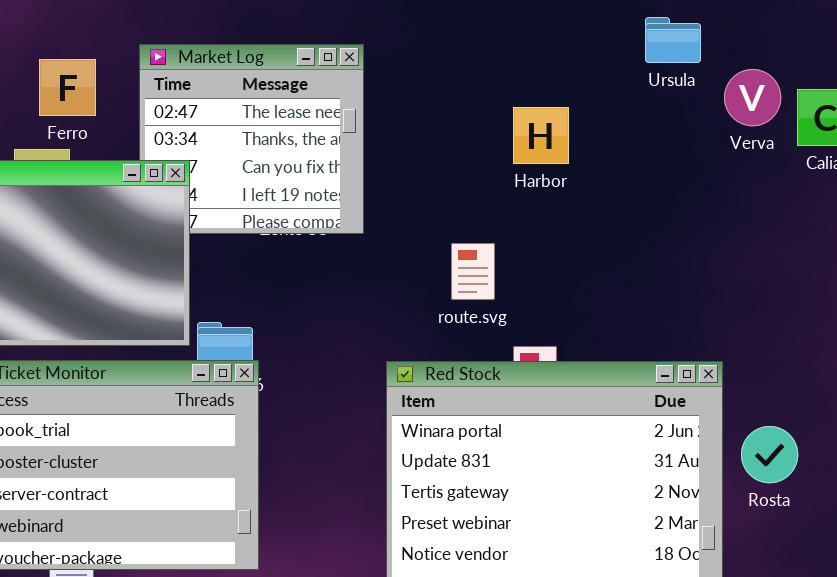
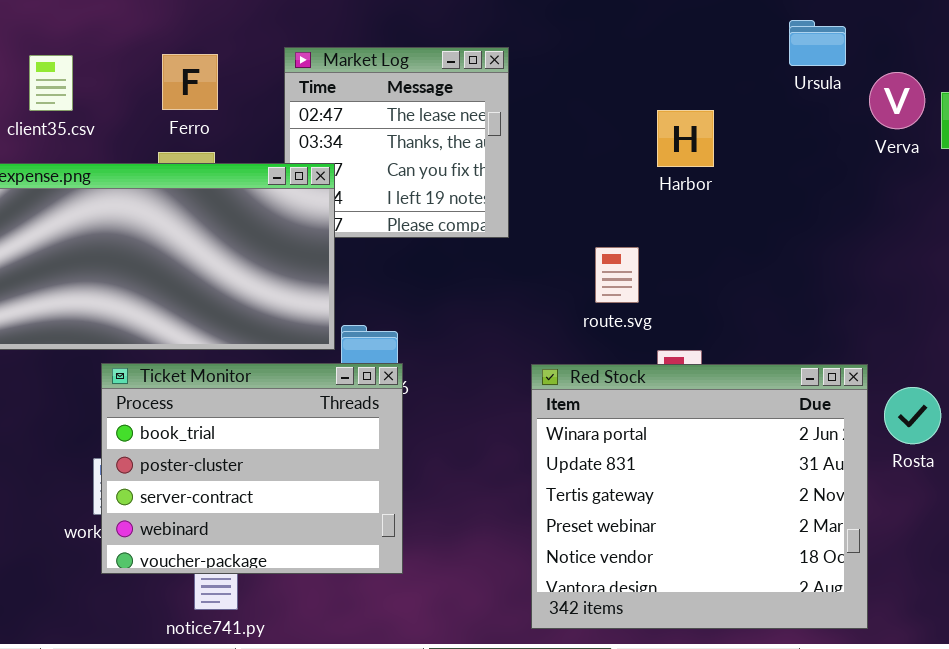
Ferro: [39,59,96,116] -> [162,54,218,110], moved
Rosta: [741,426,798,483] -> [884,387,941,444], moved

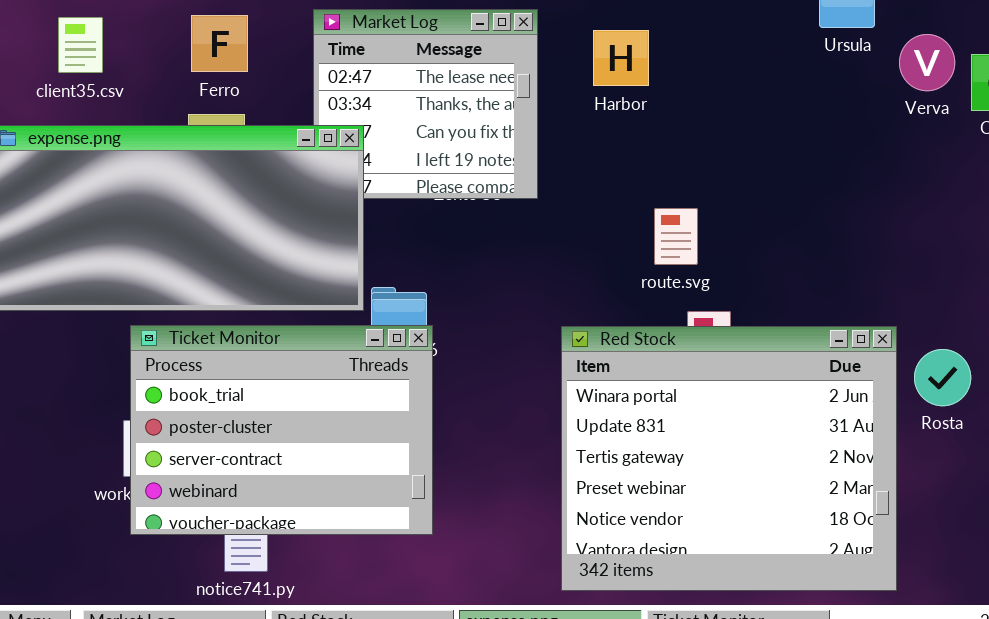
Harbor: [657,110,714,167] -> [593,30,649,86], moved
route.svg: [595,247,639,303] -> [654,208,698,265], moved

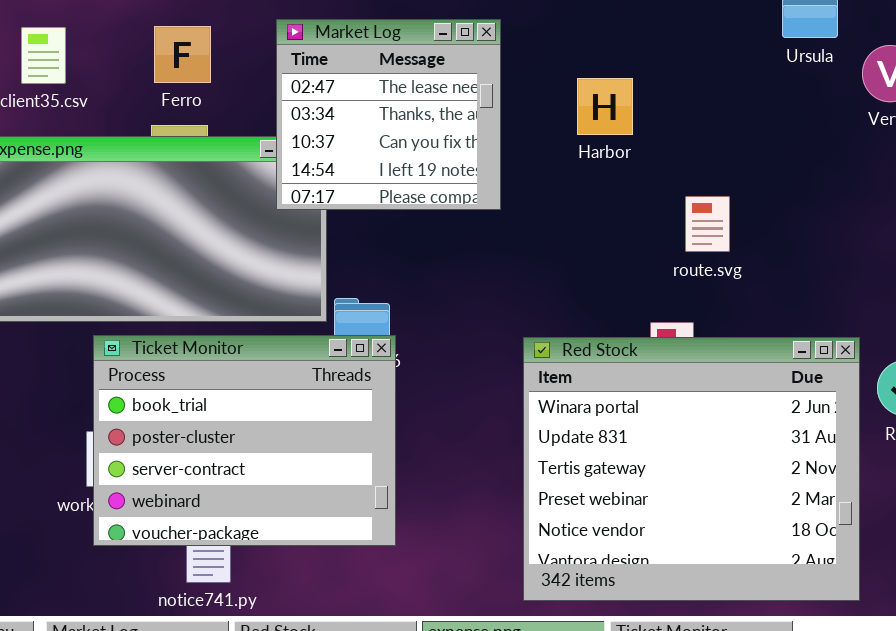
Market Log: [313,9,538,199] -> [276,19,501,210], raised
Harbor: [593,30,649,86] -> [577,78,633,135], moved
route.svg: [654,208,698,265] -> [685,196,730,252], moved

